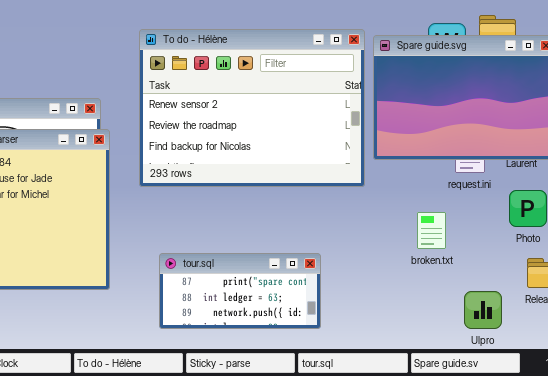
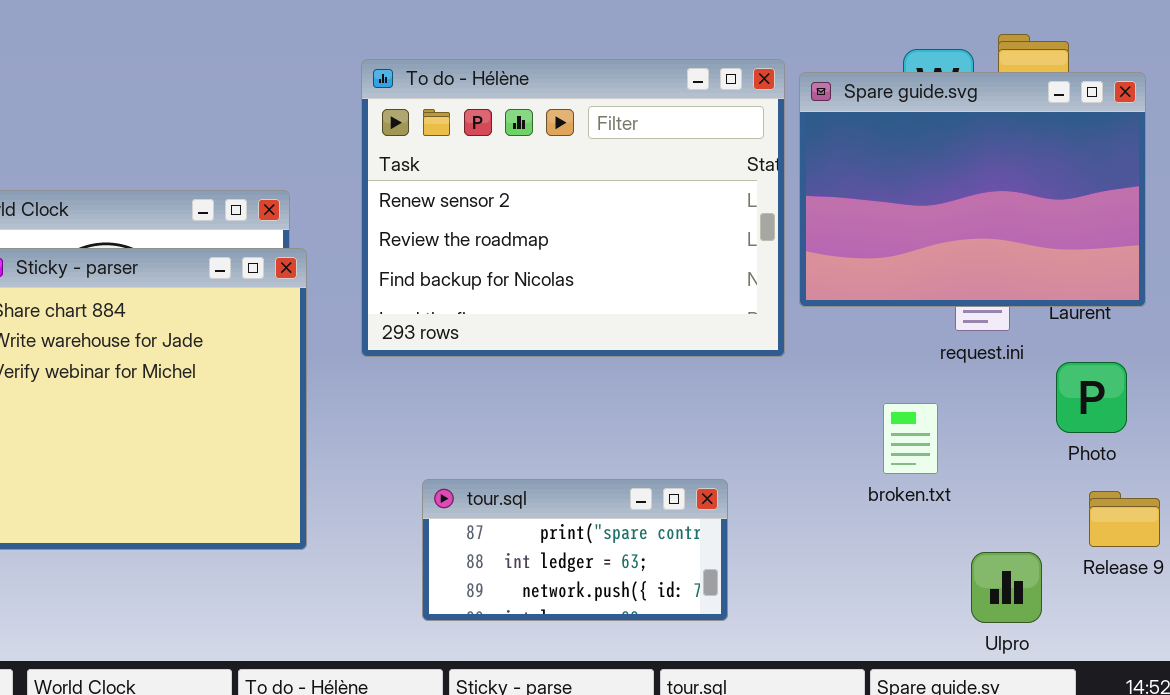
tour.sql: [159,253,321,329] -> [422,479,728,621], moved

